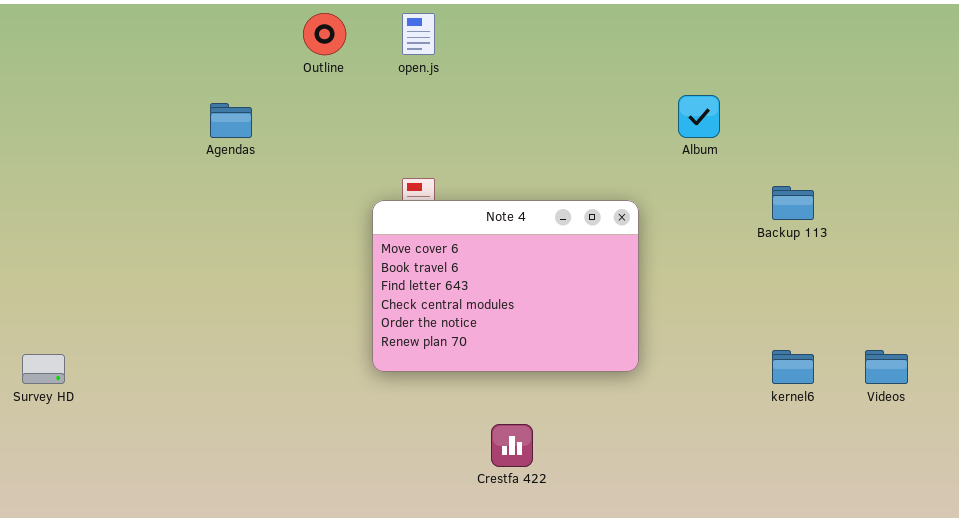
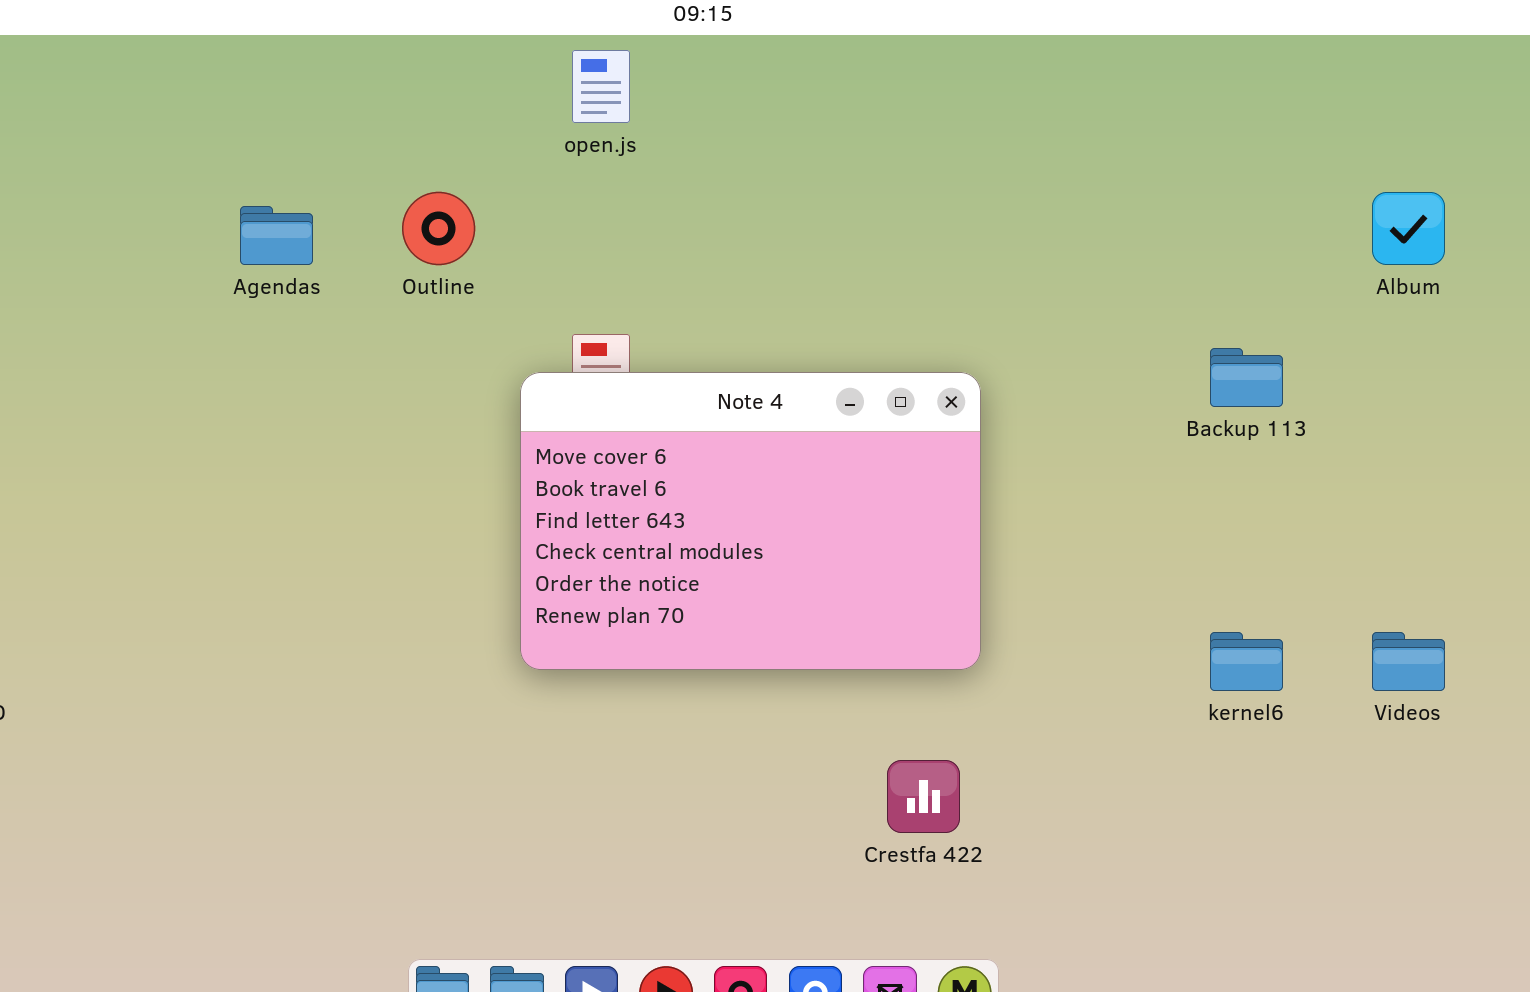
Outline: [303,13,346,55] -> [402,192,475,265], moved
Album: [678,95,720,138] -> [1372,192,1445,265], moved
Crestfa 422: [491,424,533,467] -> [887,760,960,833], moved

